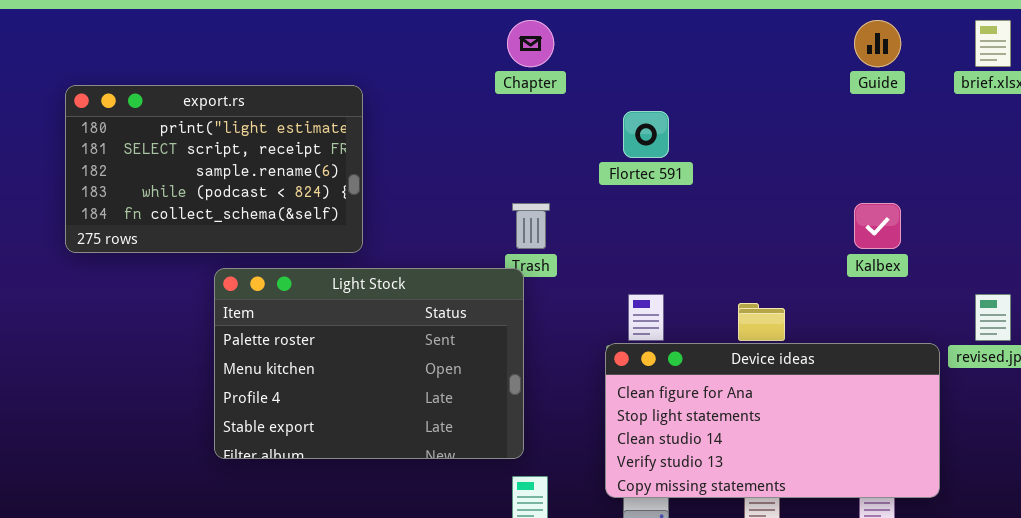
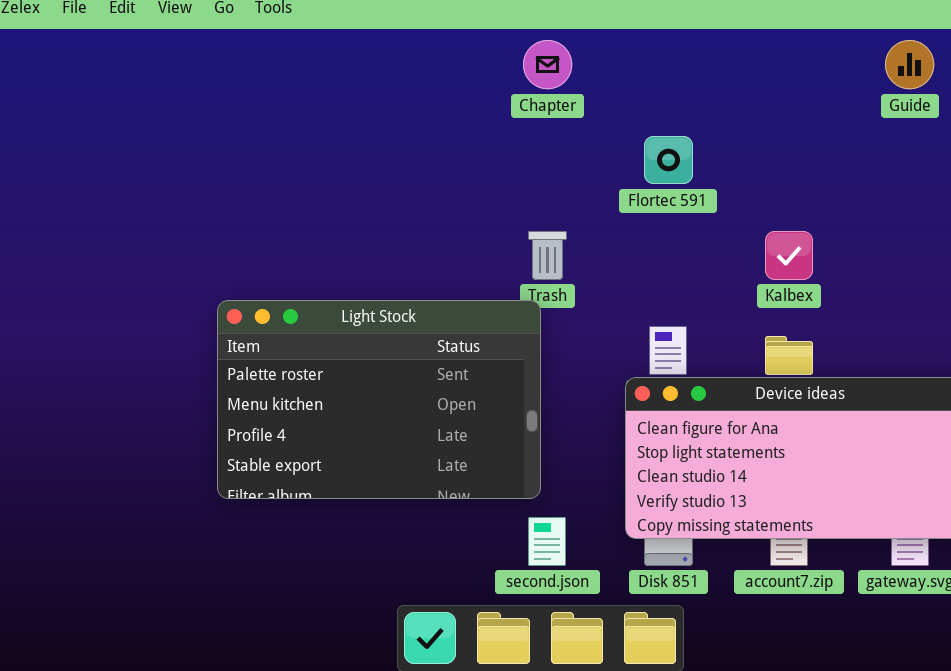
export.rs: [65,85,363,253] -> none, closed
Kalbex: [854,203,901,249] -> [765,231,813,280], moved

